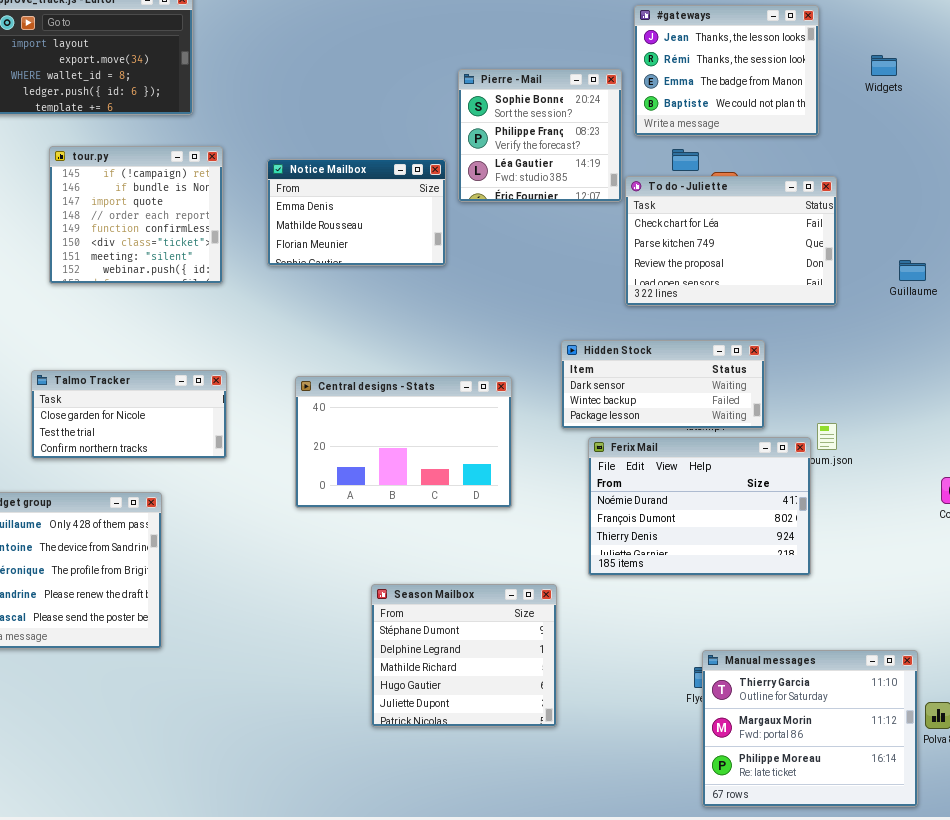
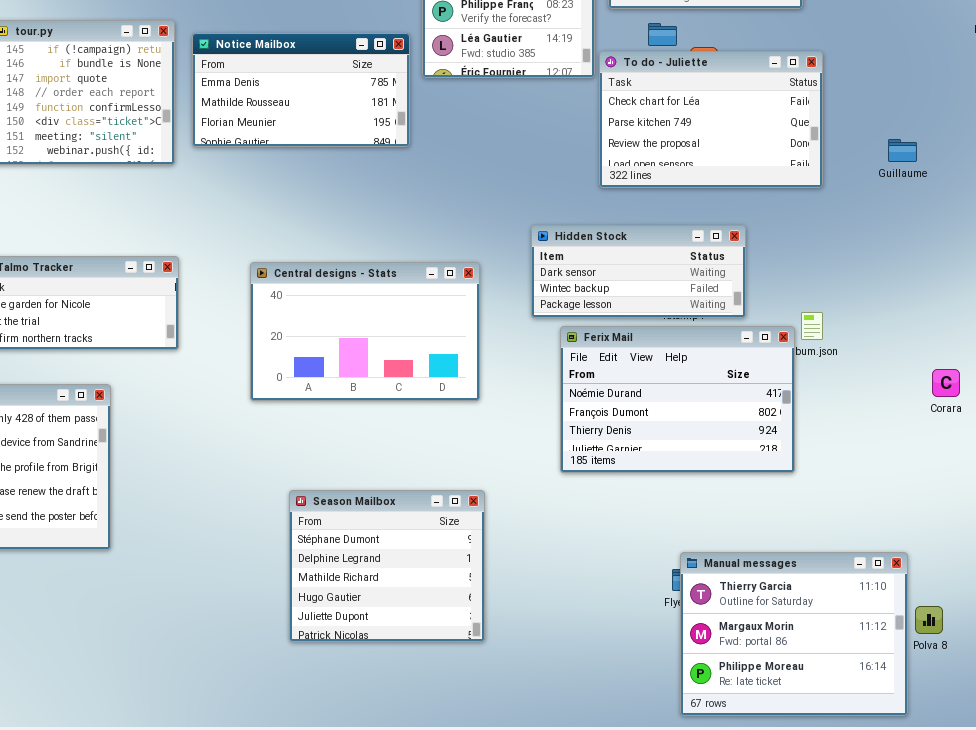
Notice Mailbox: [267,159,446,266] -> [192,33,410,147], resized
Season Mailbox: [371,584,557,727] -> [289,490,485,642], moved

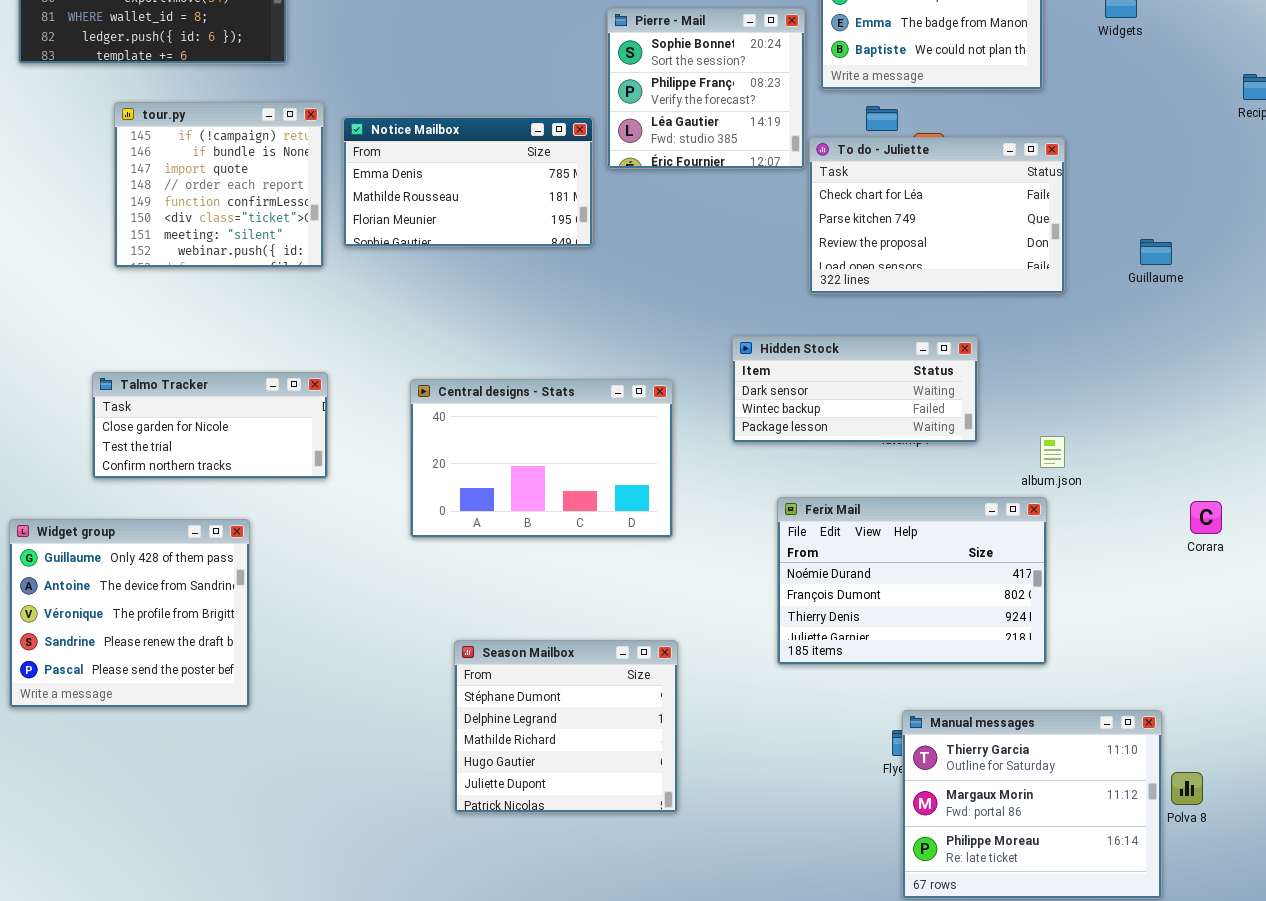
Ferix Mail: [560,326,795,473] -> [777,497,1047,665], moved

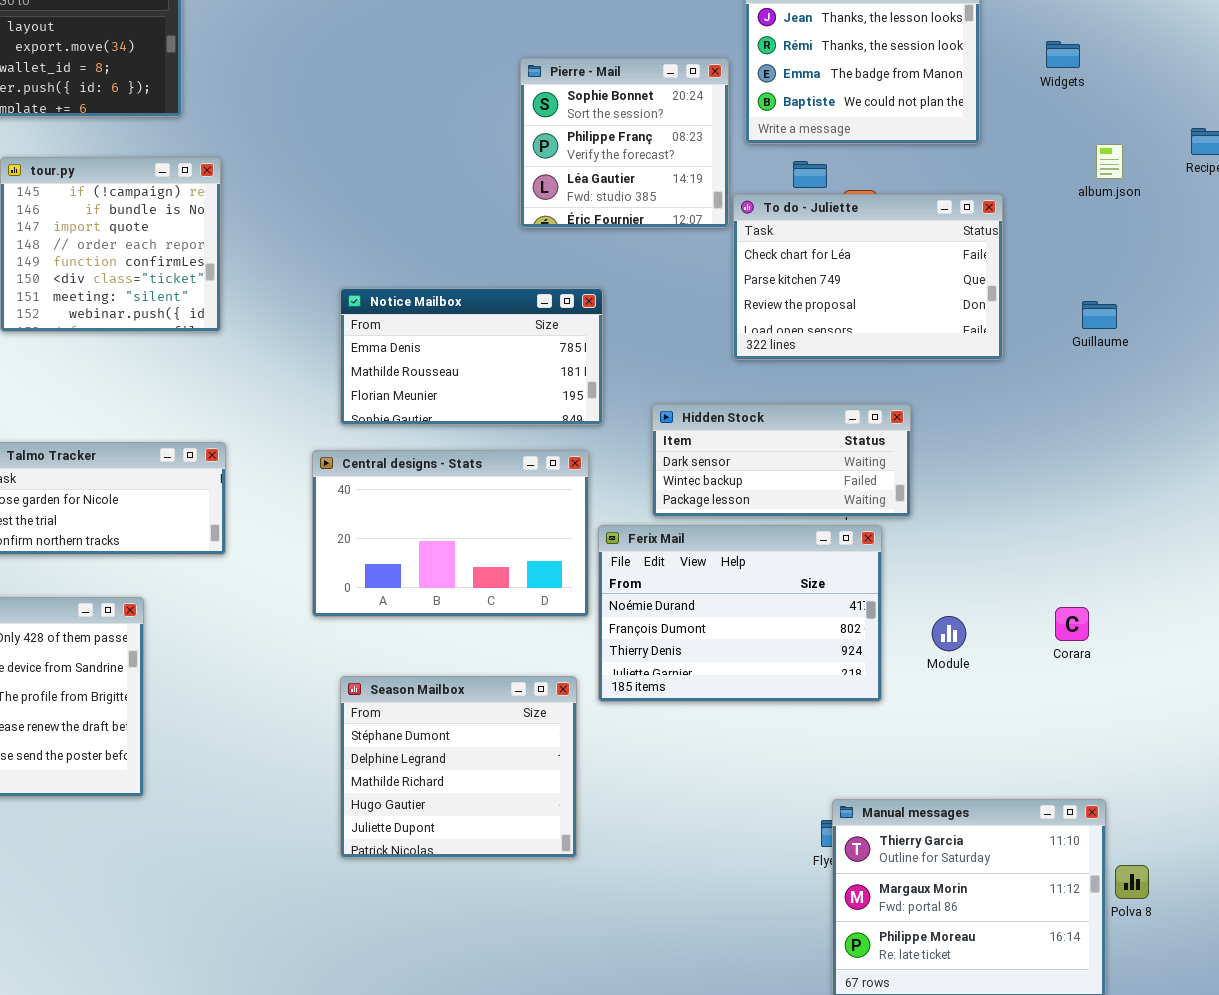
Notice Mailbox: [343,117,593,247] -> [340,288,603,425], moved
album.json: [1040,436,1065,468] -> [1096,144,1123,179], moved
Ferix Mail: [777,497,1047,665] -> [598,525,882,702], moved
Corara: [1190,501,1222,534] -> [1055,607,1089,641], moved
Season Mailbox: [454,640,678,813] -> [340,676,577,858], moved

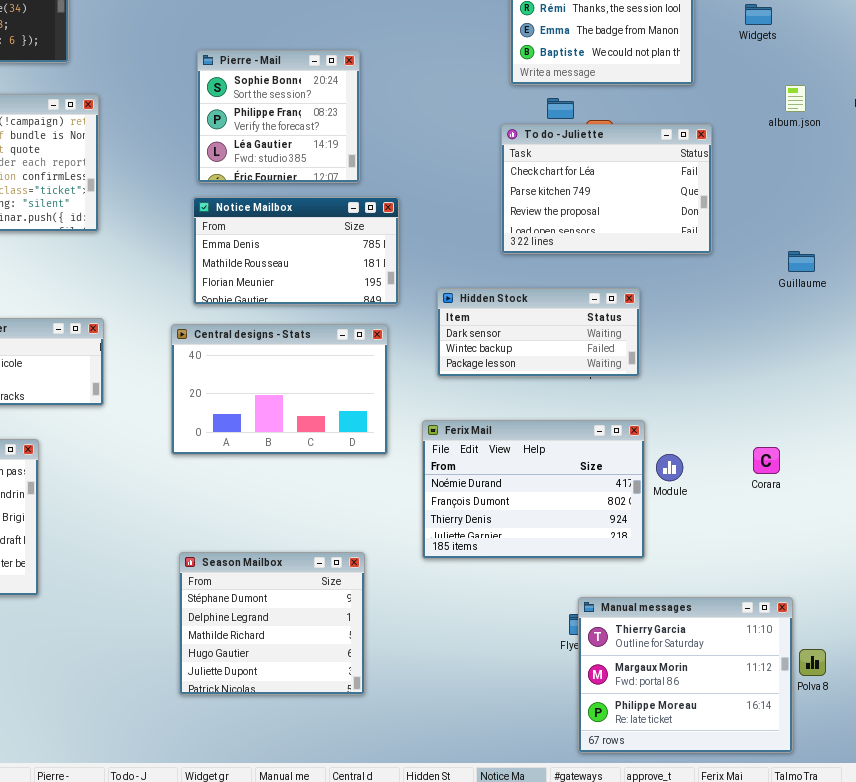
Pierre - Mail: [520,58,729,228] -> [197,50,360,183], moved
Guillaume: [1082,301,1117,329] -> [788,251,815,272], moved
Ferix Mail: [598,525,882,702] -> [422,420,645,559], moved
Season Mailbox: [340,676,577,858] -> [179,552,365,695], moved

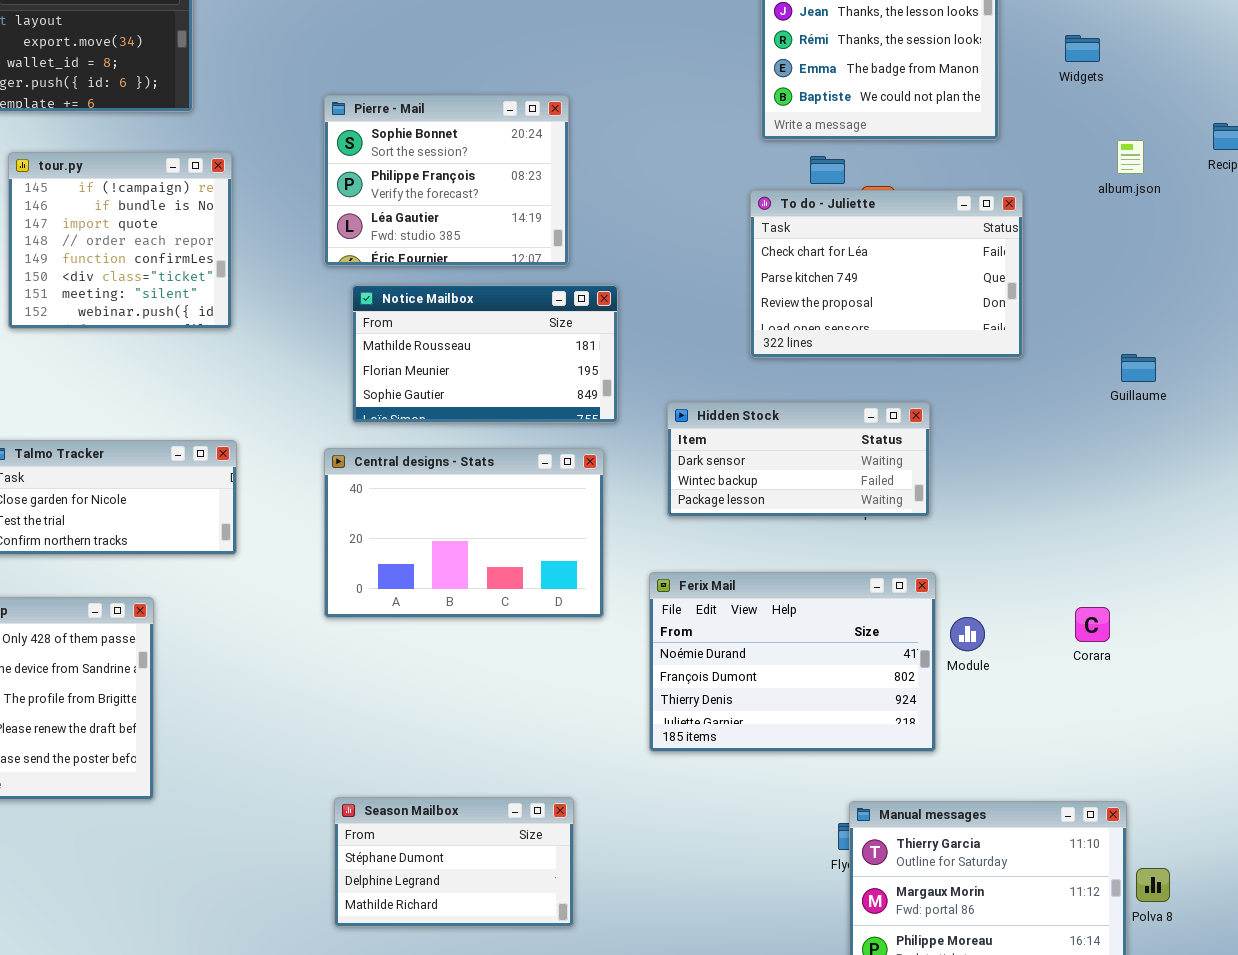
Pierre - Mail: [197,50,360,183] -> [324,95,569,266], resized
Notice Mailbox: [193,197,399,305] -> [352,285,618,423], scrolled down 1 row
Season Mailbox: [179,552,365,695] -> [334,797,574,927], resized

